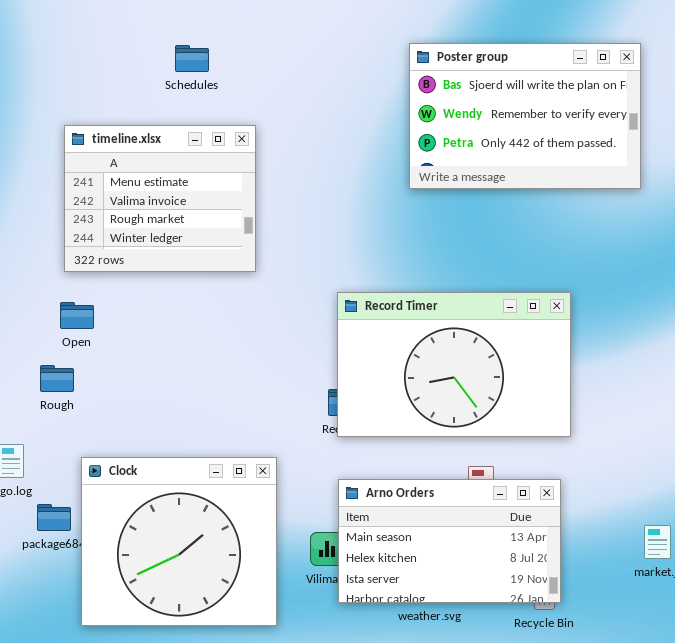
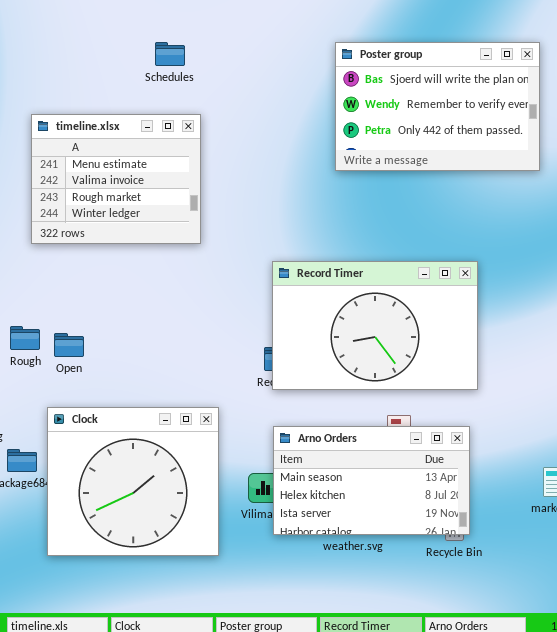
Schedules: [175,45,209,72] -> [155,42,185,66], moved
Open: [60,302,94,329] -> [54,333,84,357], moved

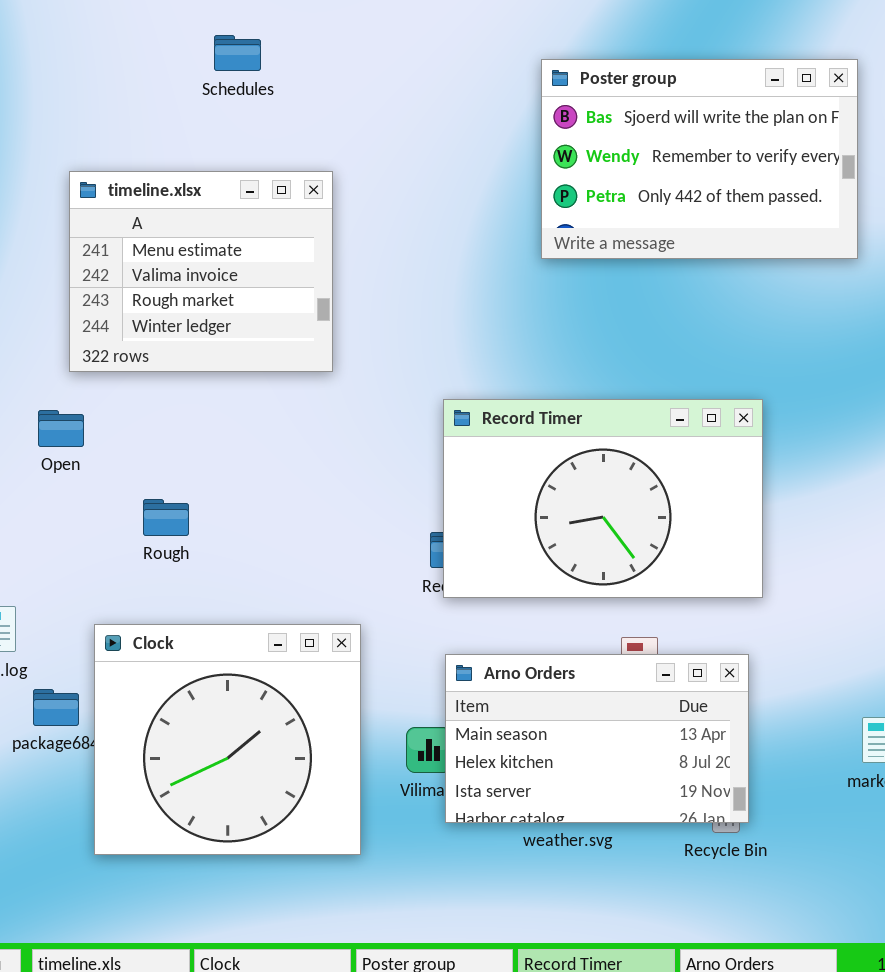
Schedules: [155,42,185,66] -> [214,35,261,71], moved
Rough: [10,326,40,350] -> [143,499,189,536], moved
Open: [54,333,84,357] -> [38,410,84,447], moved

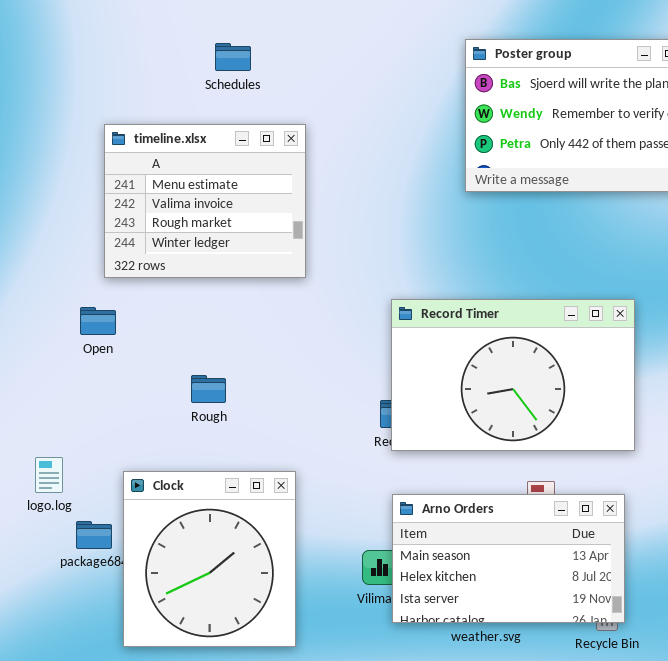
Schedules: [214,35,261,71] -> [215,43,251,71], moved
Rough: [143,499,189,536] -> [191,375,226,403], moved
Clock: [94,624,361,855] -> [123,471,296,647], resized

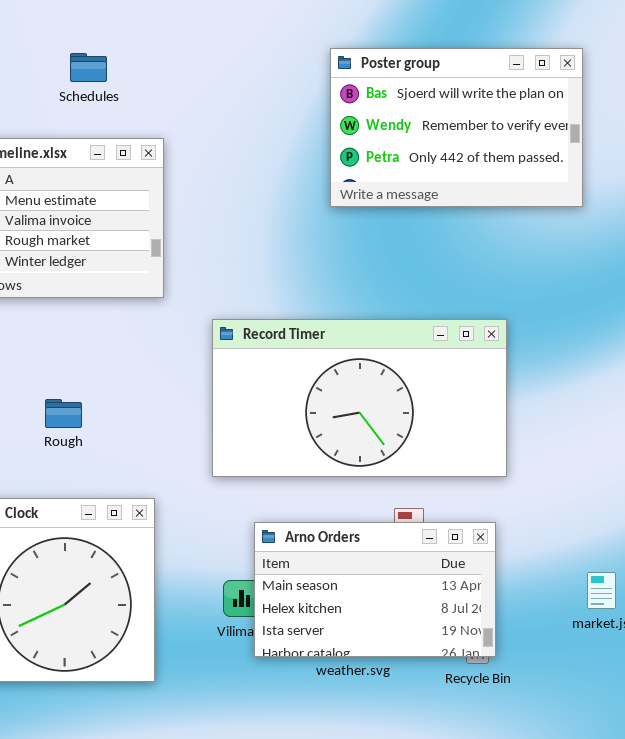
Record Timer: [391,299,635,451] -> [212,319,507,477], resized

